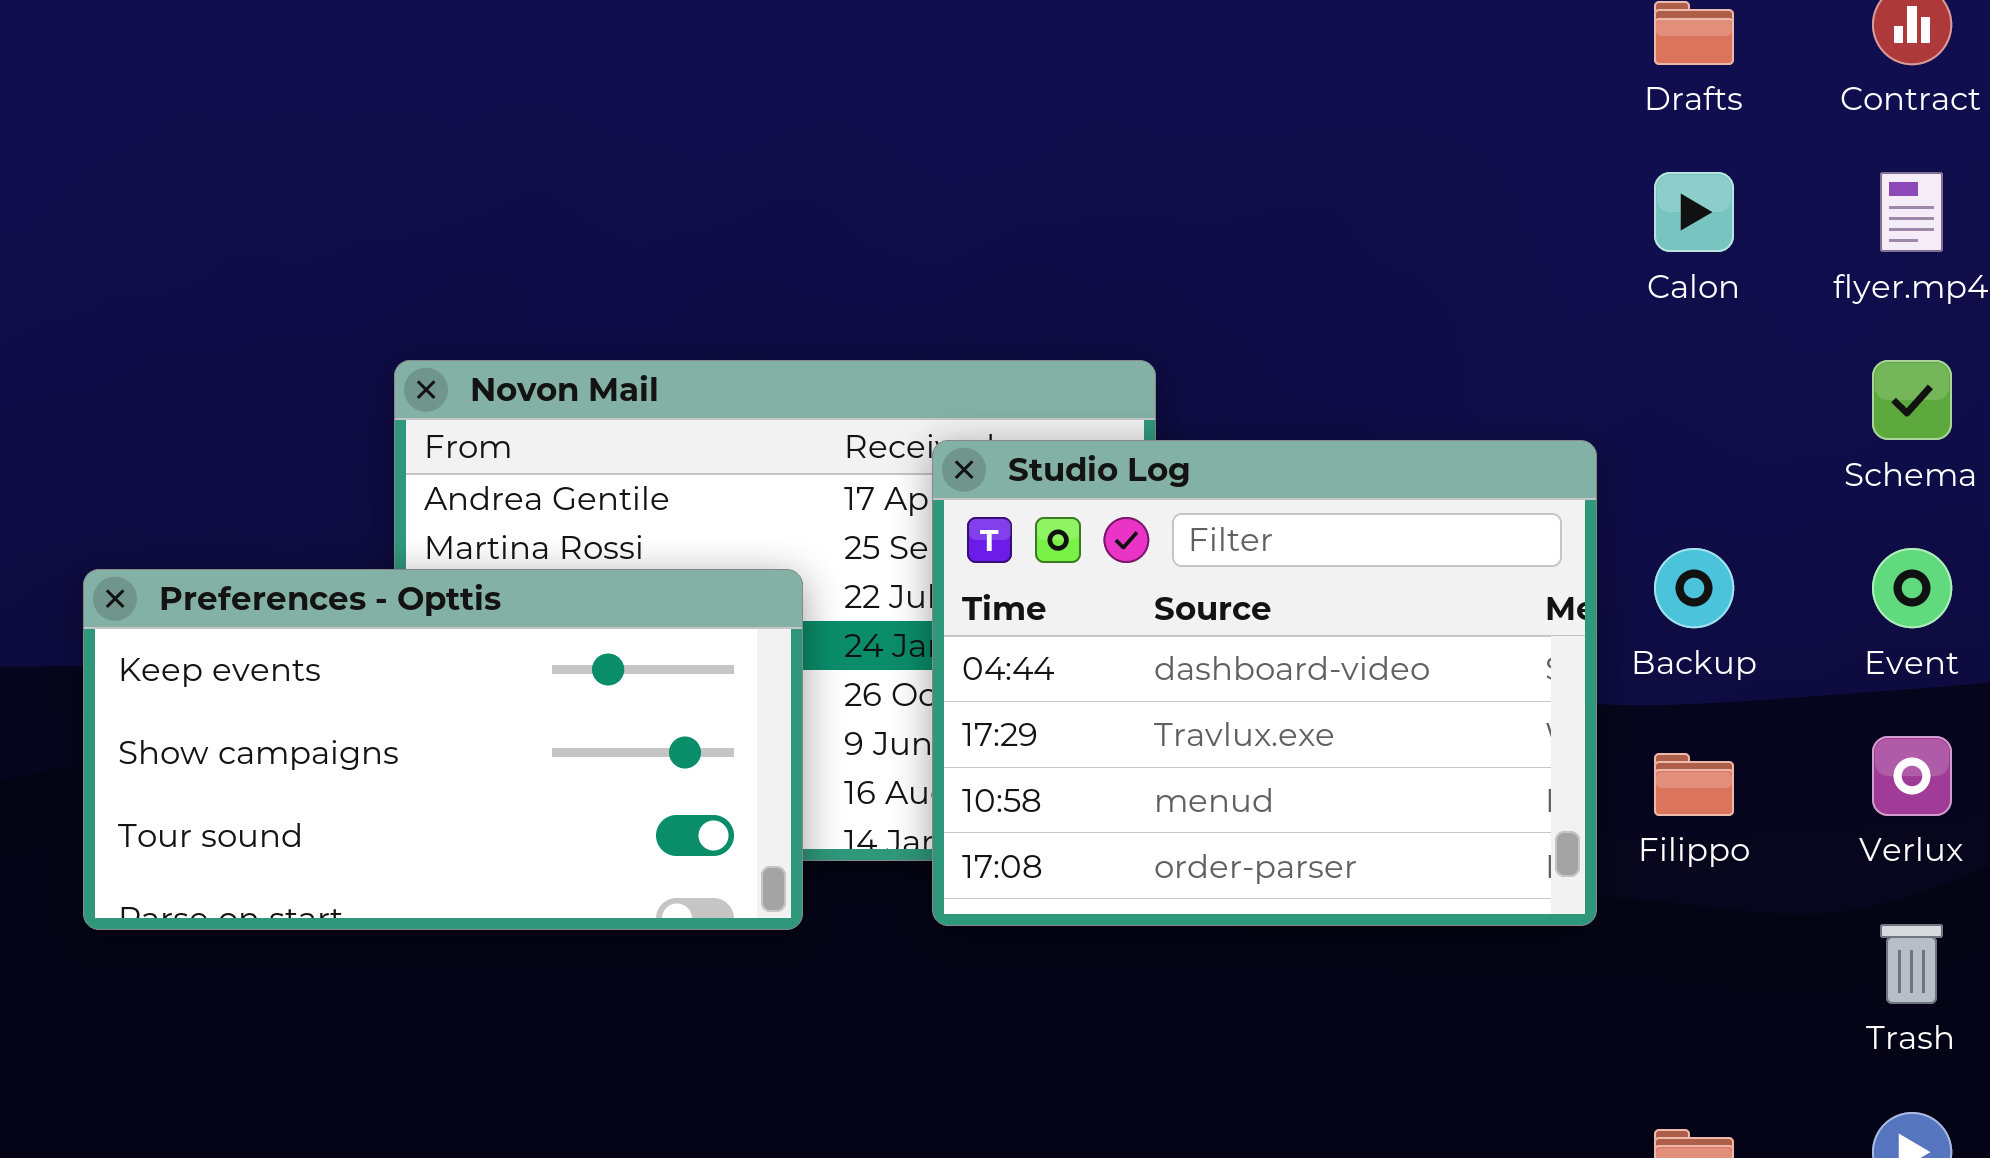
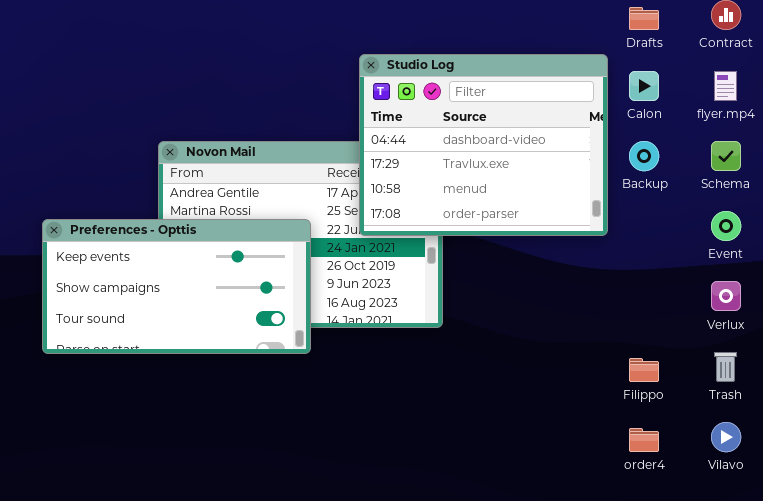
Studio Log: [932,440,1597,926] -> [359,54,608,236], moved
Backup: [1654,548,1734,628] -> [629,141,659,171], moved
Filippo: [1654,753,1734,816] -> [629,358,659,382], moved

